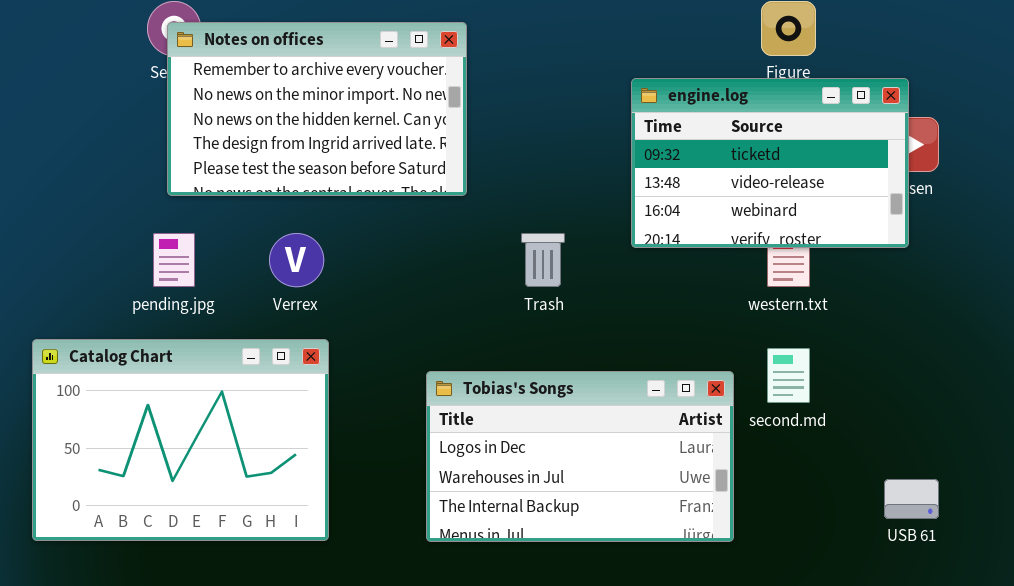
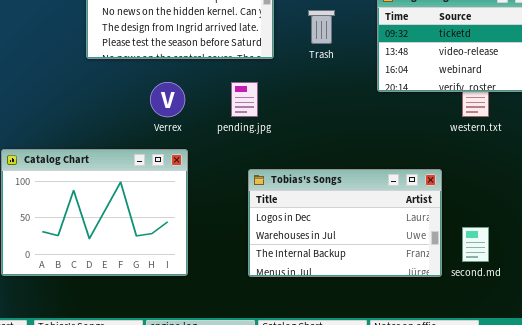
pending.jpg: [153,233,195,287] -> [231,82,258,117], moved
Trash: [521,233,565,287] -> [308,10,335,44], moved
second.md: [767,348,810,403] -> [462,227,489,262], moved

